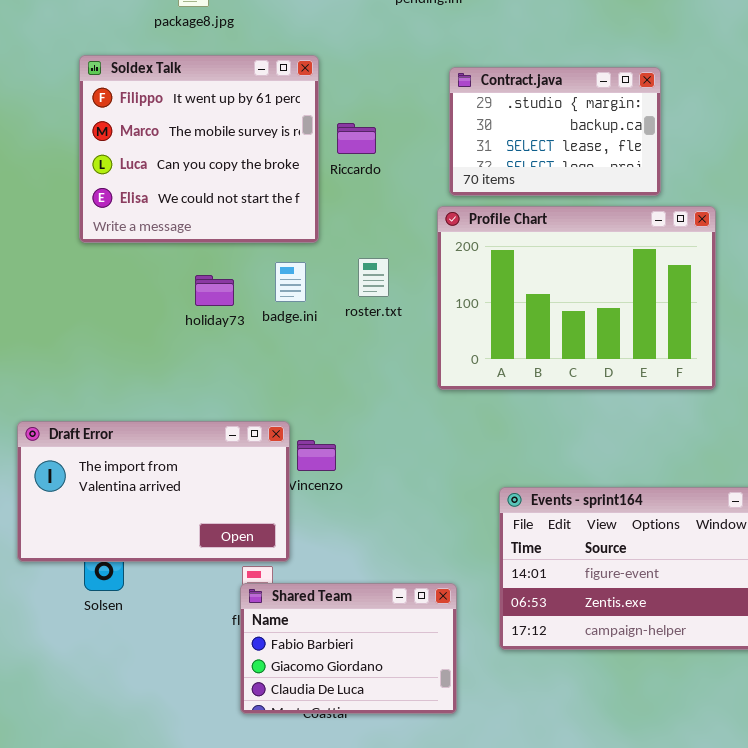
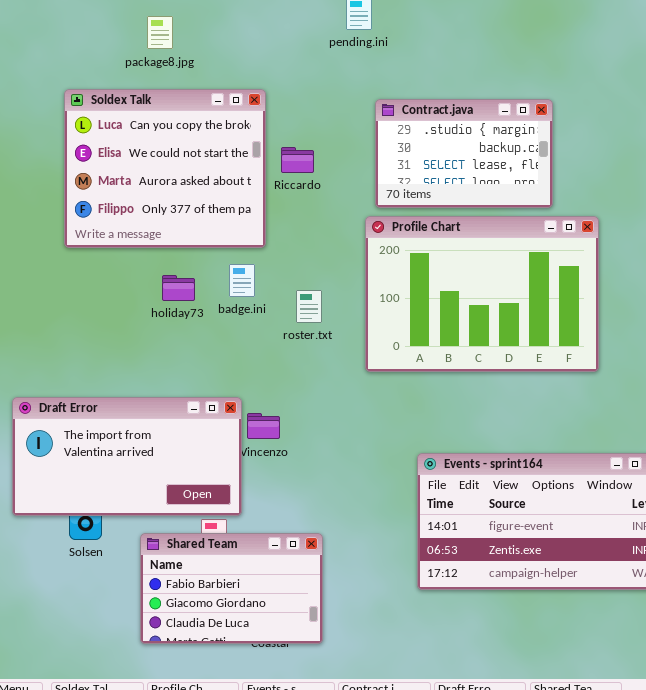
Soldex Talk: [79,55,319,243] -> [64,89,266,248], scrolled down 2 rows
roster.txt: [358,258,389,297] -> [296,290,322,323], moved
Shared Team: [240,583,457,714] -> [140,533,323,644], moved

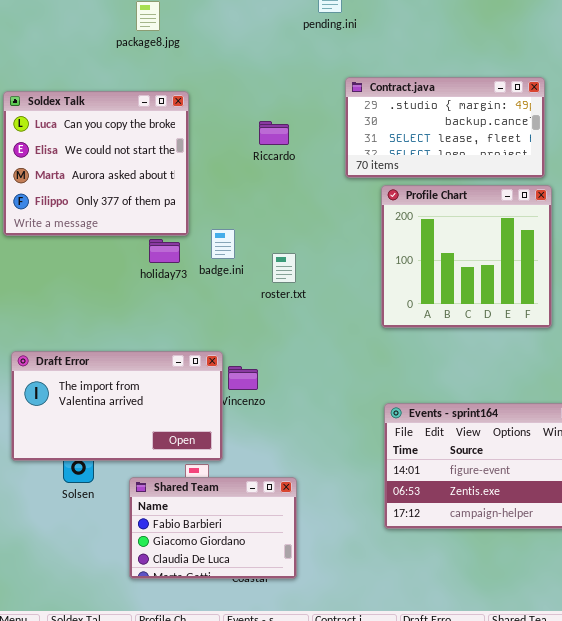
Soldex Talk: [64,89,266,248] -> [3,91,189,236], moved
Contract.java: [375,99,553,208] -> [345,77,545,178], resized
Profile Chart: [365,216,599,372] -> [381,185,552,328], resized

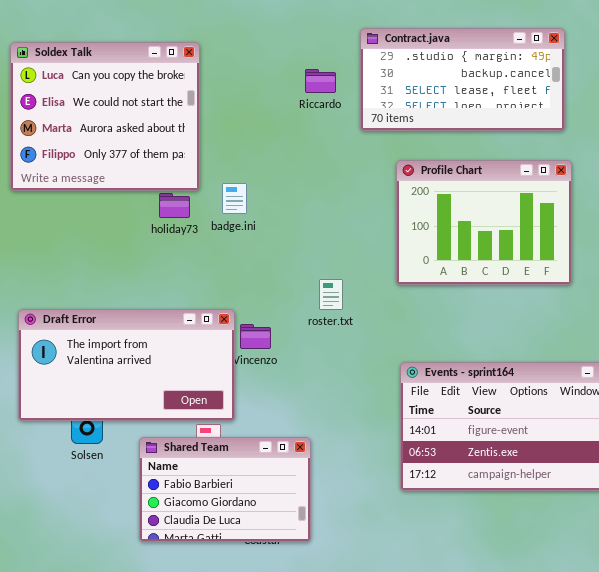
Riccardo: [259,121,289,145] -> [305,69,336,93], moved
Profile Chart: [381,185,552,328] -> [396,160,572,285], resized
roster.txt: [272,253,296,283] -> [319,279,343,310], moved

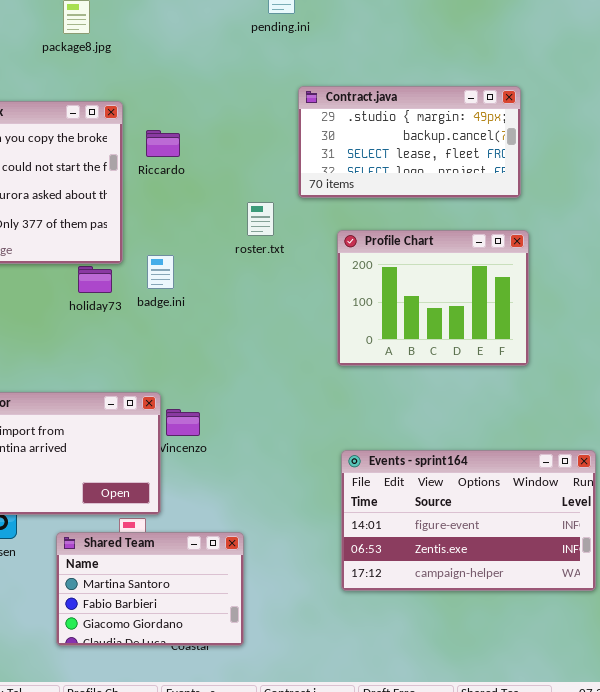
Riccardo: [305,69,336,93] -> [146,130,180,157], moved
roster.txt: [319,279,343,310] -> [247,202,274,236], moved
Shared Team: [139,437,311,542] -> [56,532,244,646], scrolled up 1 row

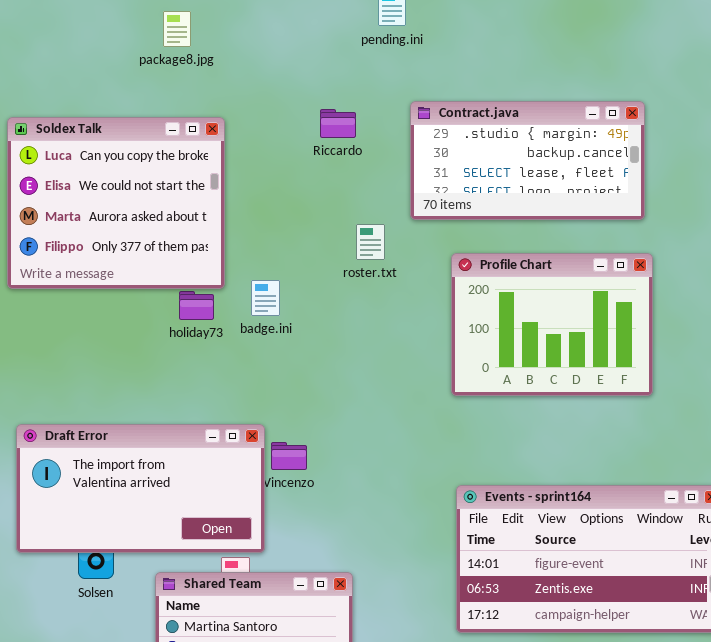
Riccardo: [146,130,180,157] -> [320,109,356,138], moved

